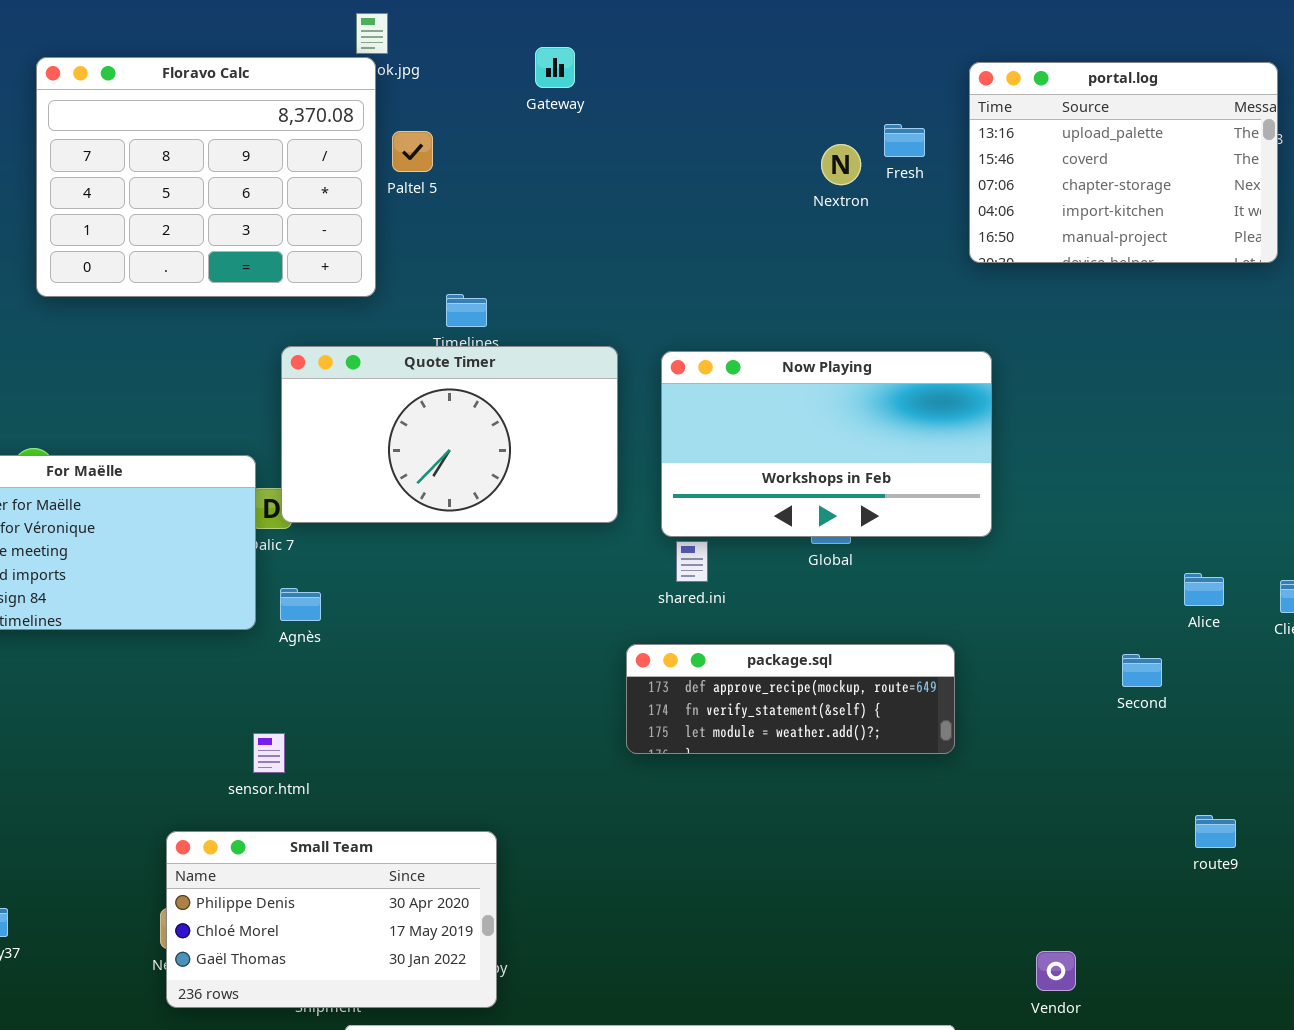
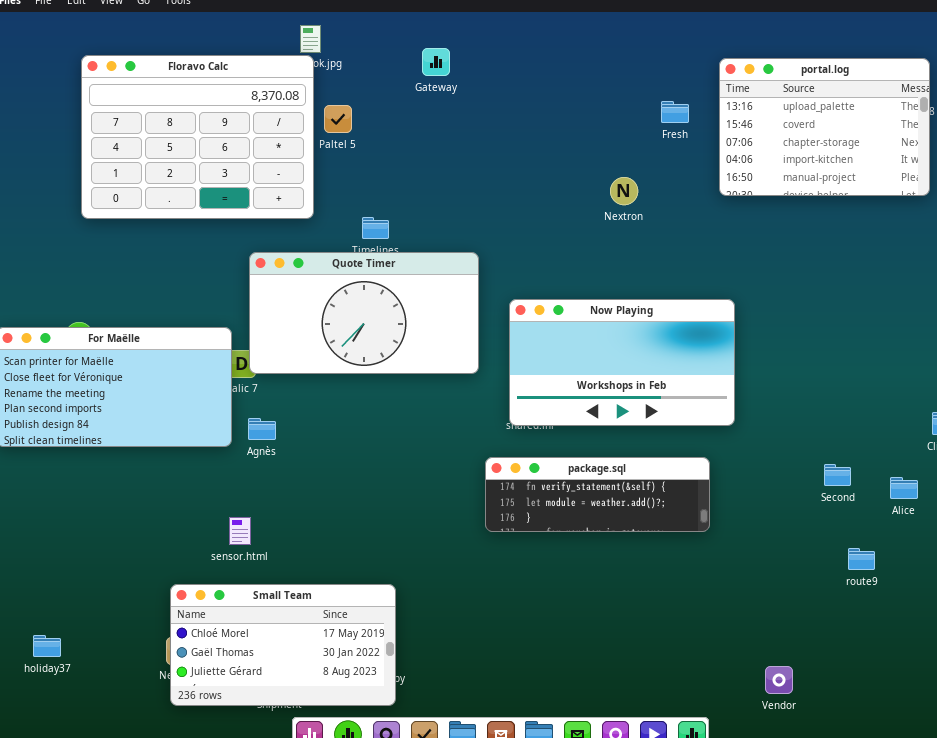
Nextron: [821,144,861,185] -> [610,177,638,205], moved
Now Playing: [661,351,992,537] -> [509,299,735,426], moved
Alice: [1184,573,1224,606] -> [890,477,918,499], moved
package.sql: [626,644,955,754] -> [485,457,710,532], scrolled down 1 row
route9: [1195,815,1236,848] -> [848,548,875,570], moved
Small Team: [166,831,497,1008] -> [170,584,396,706], scrolled down 1 row

